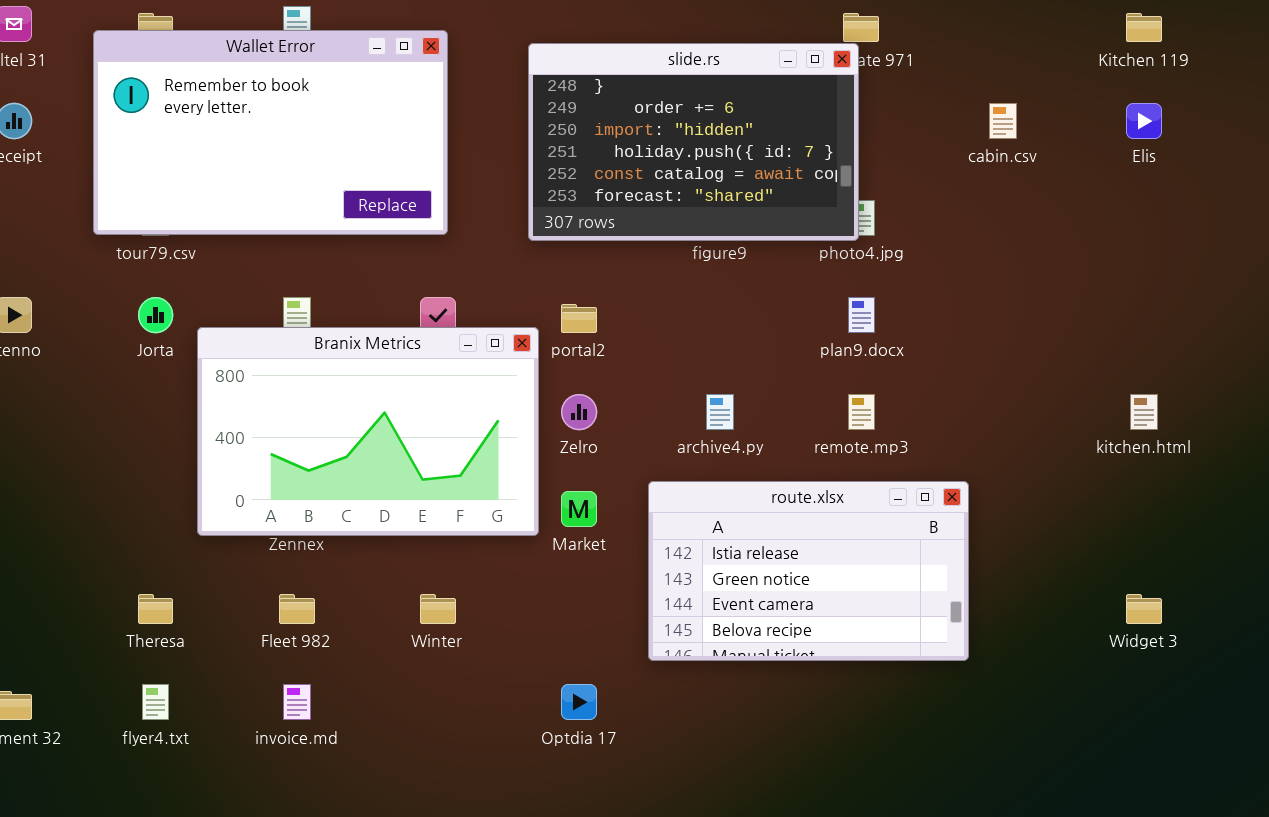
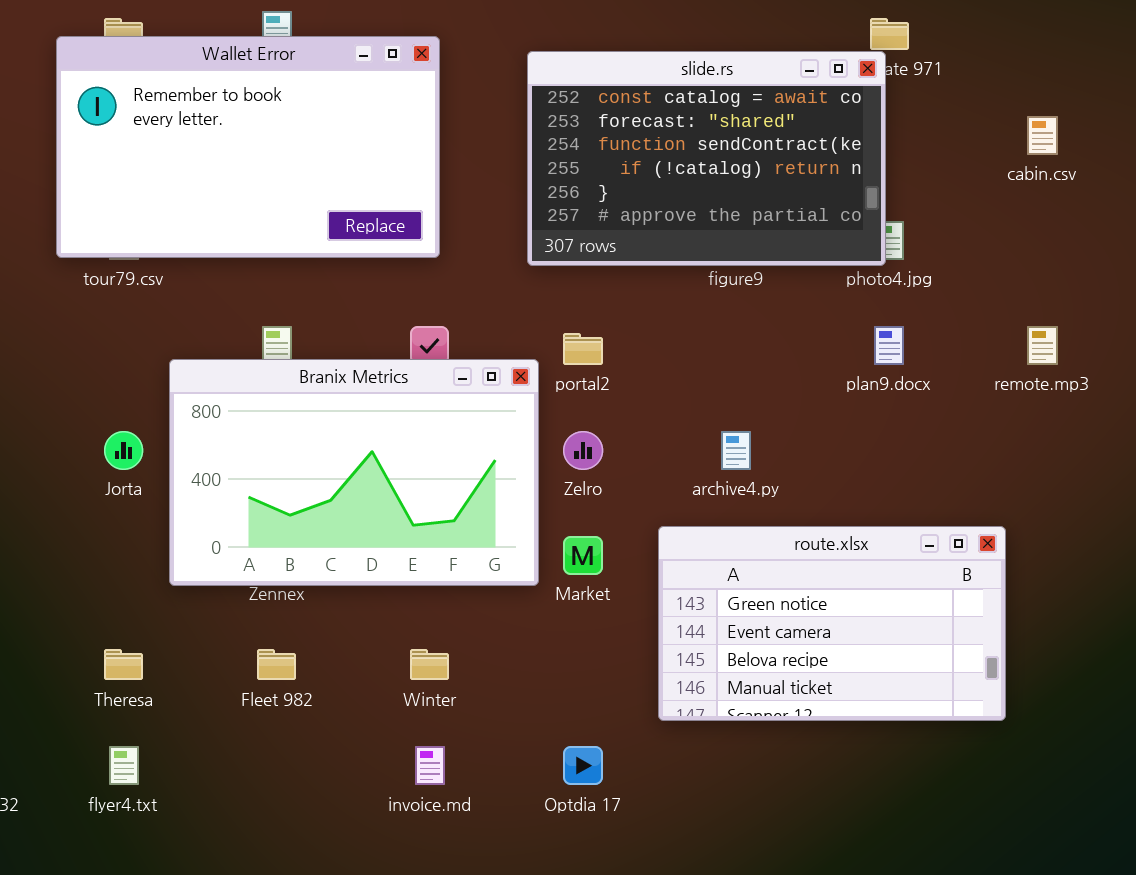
slide.rs: [528,43,859,241] -> [527,51,886,266], scrolled down 4 rows
Jorta: [138,297,173,333] -> [104,431,143,470], moved
remote.mp3: [848,394,875,430] -> [1027,326,1058,365], moved
route.xlsx: [648,481,969,661] -> [658,526,1006,721], scrolled down 1 row
invoice.md: [283,684,311,720] -> [415,746,445,785], moved

